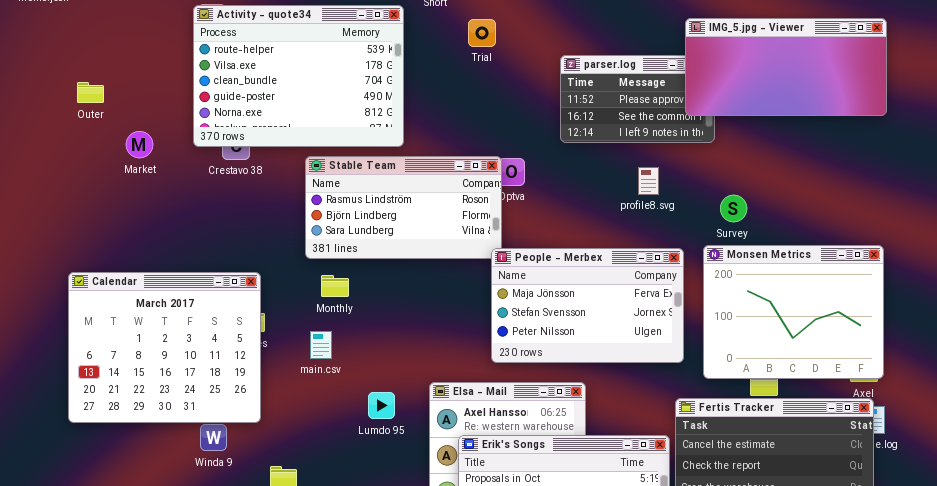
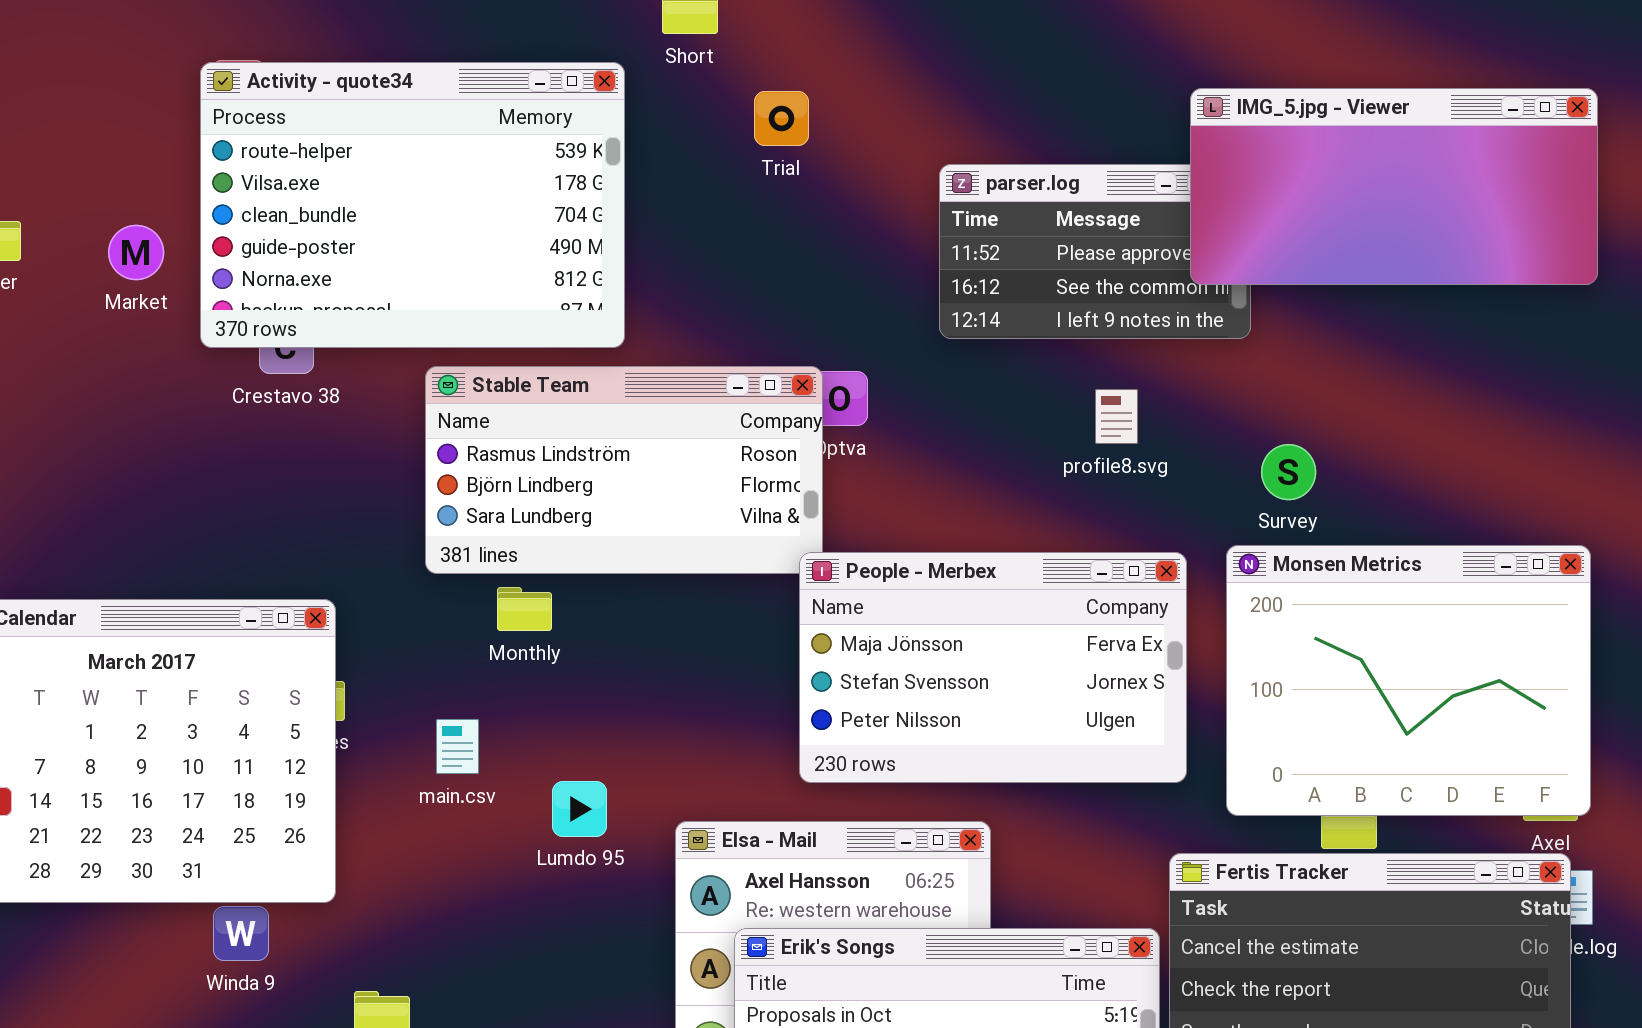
Market: [126,131,153,158] -> [108,225,164,280], moved
Monthly: [321,275,349,297] -> [497,587,552,631], moved
Lumdo 95: [368,392,395,419] -> [552,781,607,837], moved

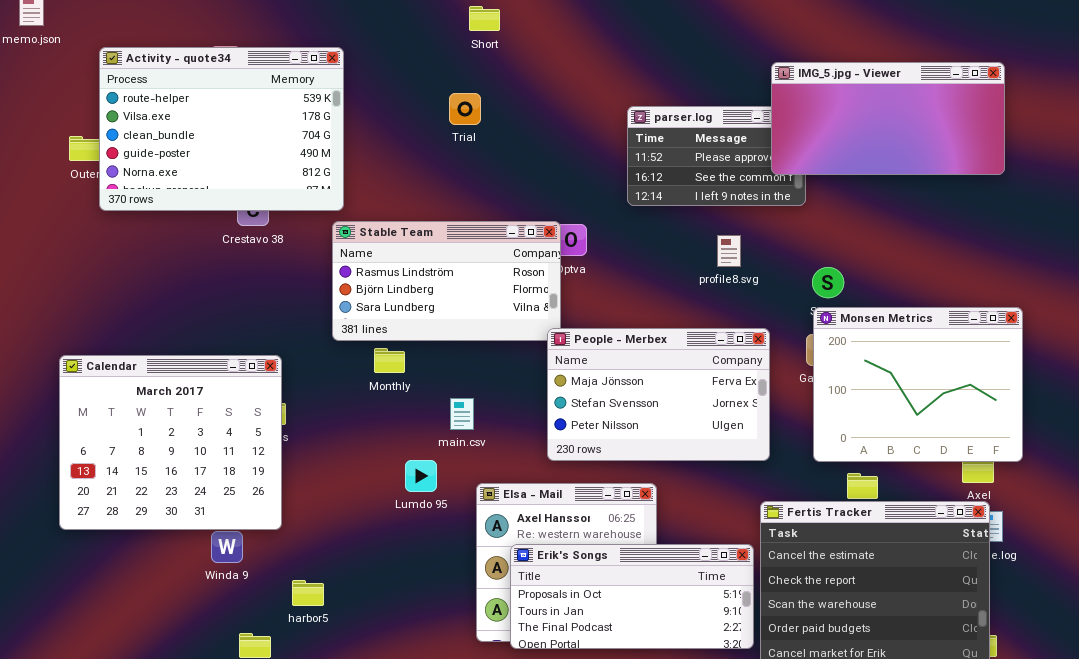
Activity - quote34: [200,62,625,348] -> [99,47,344,211], moved
Trial: [754,91,809,146] -> [449,93,481,125], moved
Monsen Metrics: [1226,545,1591,816] -> [813,307,1023,462], moved
main.csv: [436,719,479,774] -> [450,398,474,430], moved

